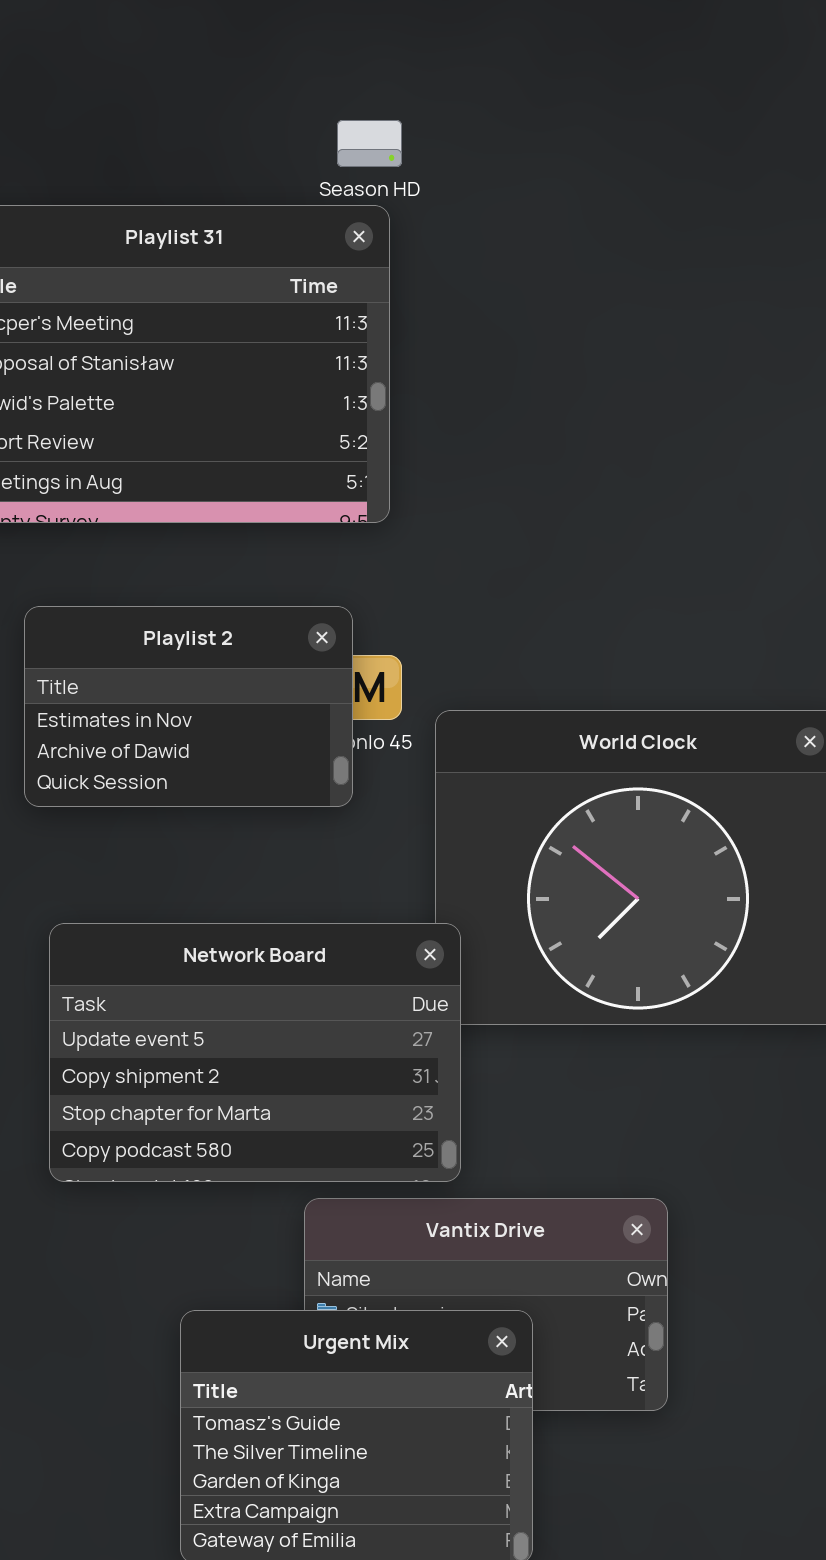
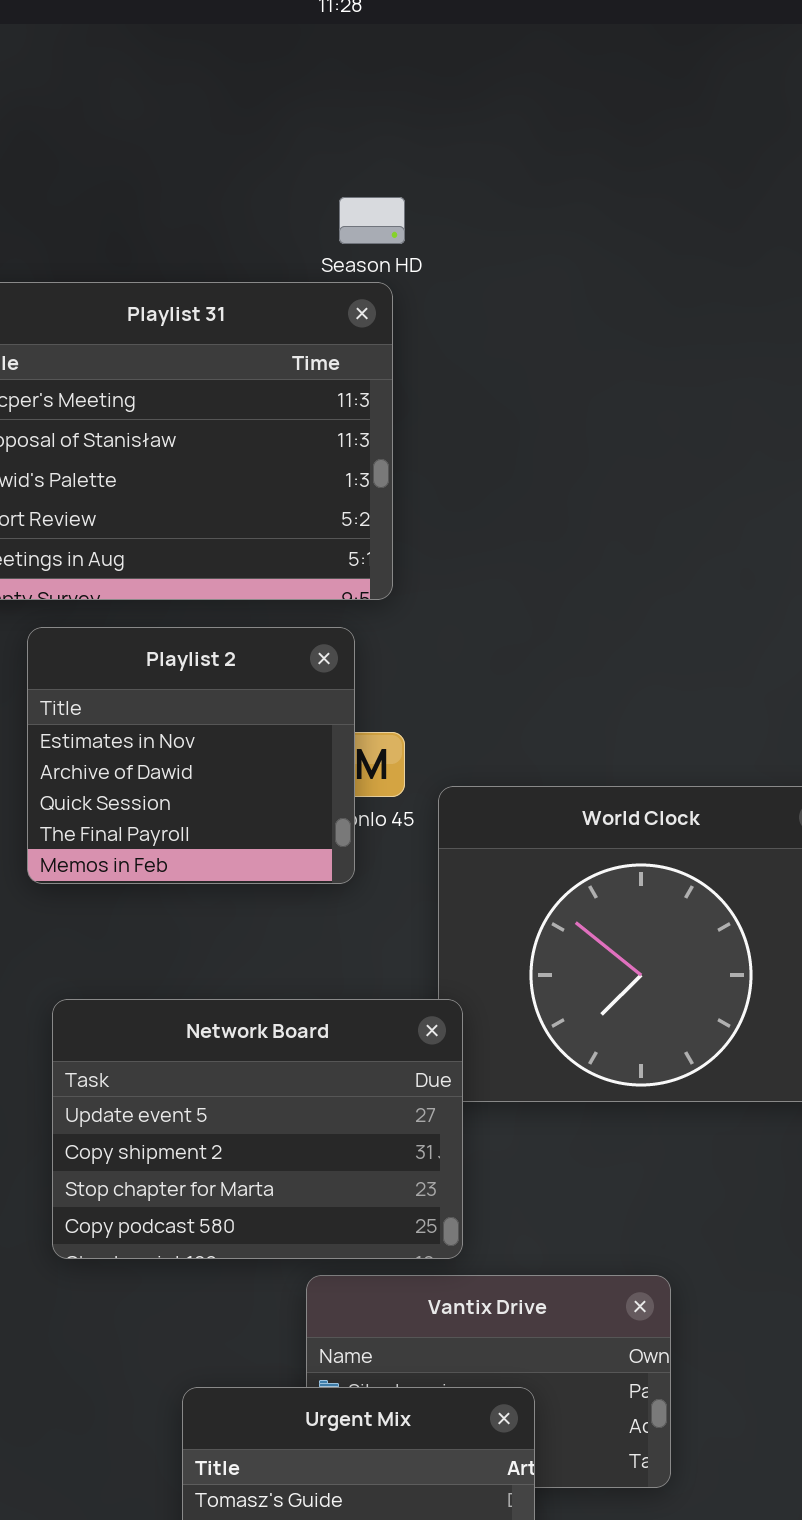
Playlist 2: [24,606,353,807] -> [27,627,355,884], resized

